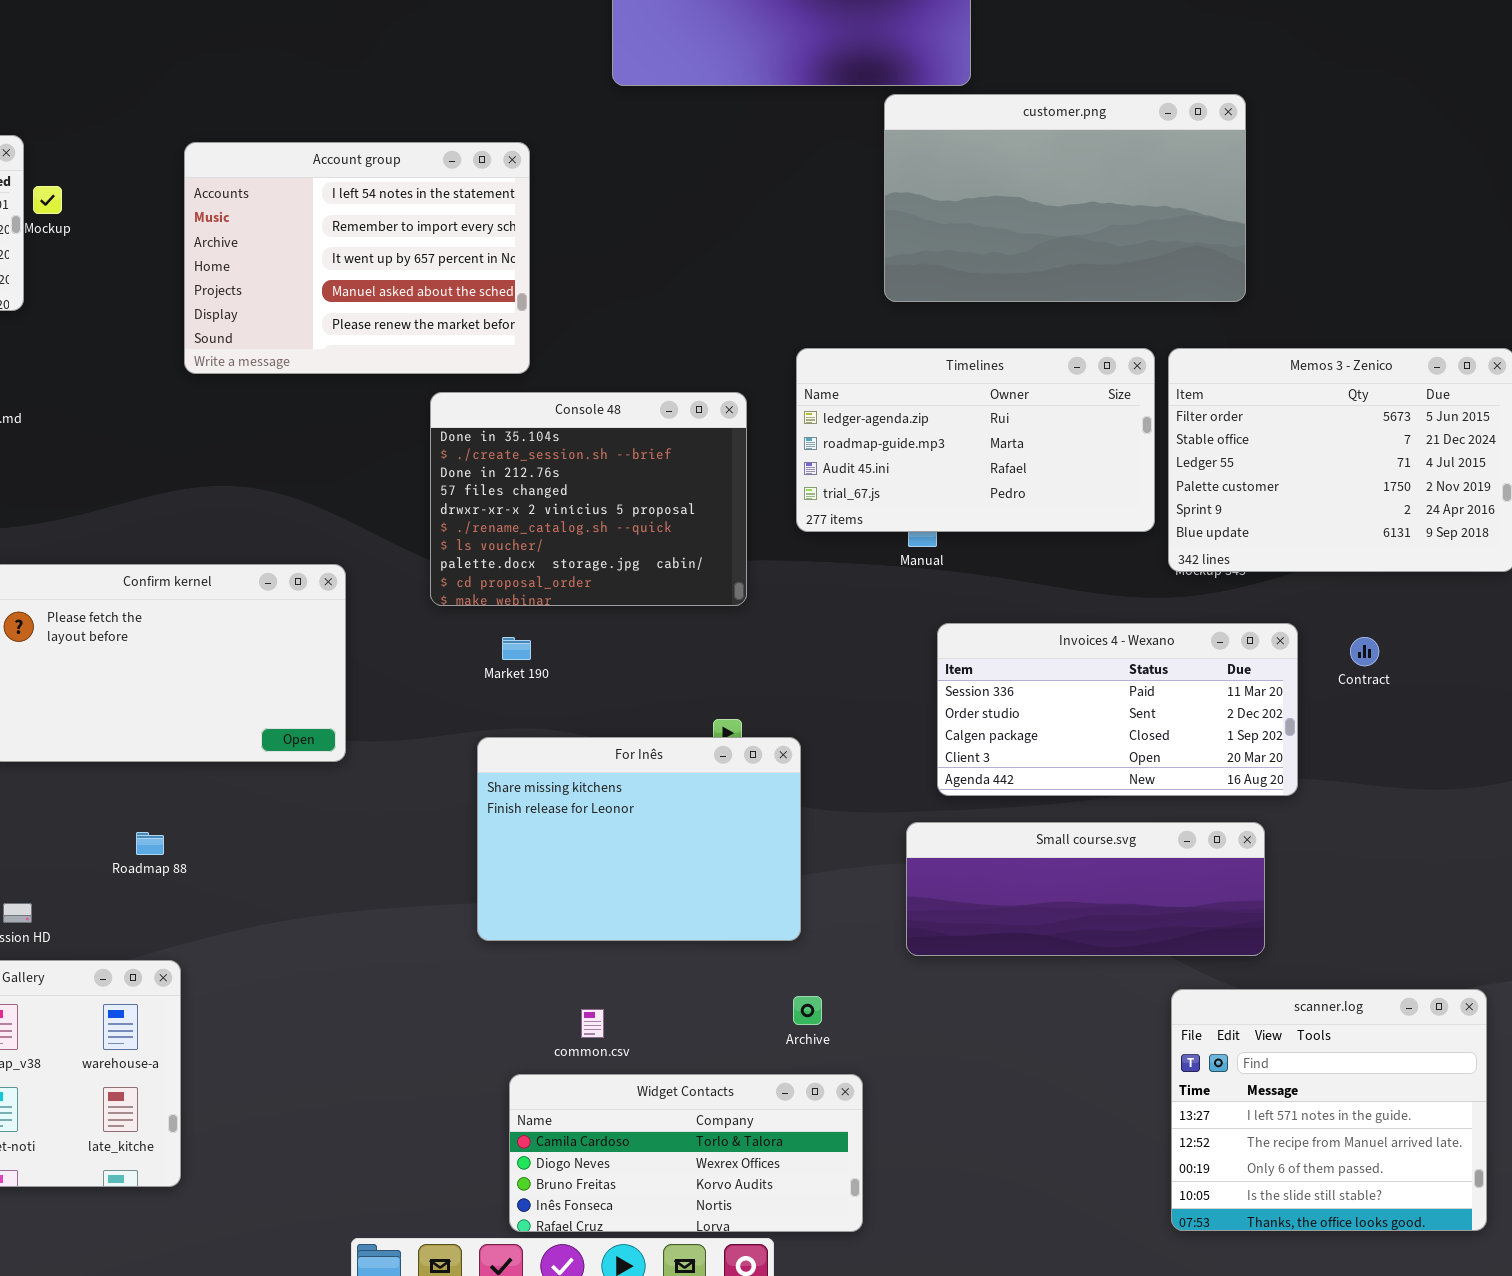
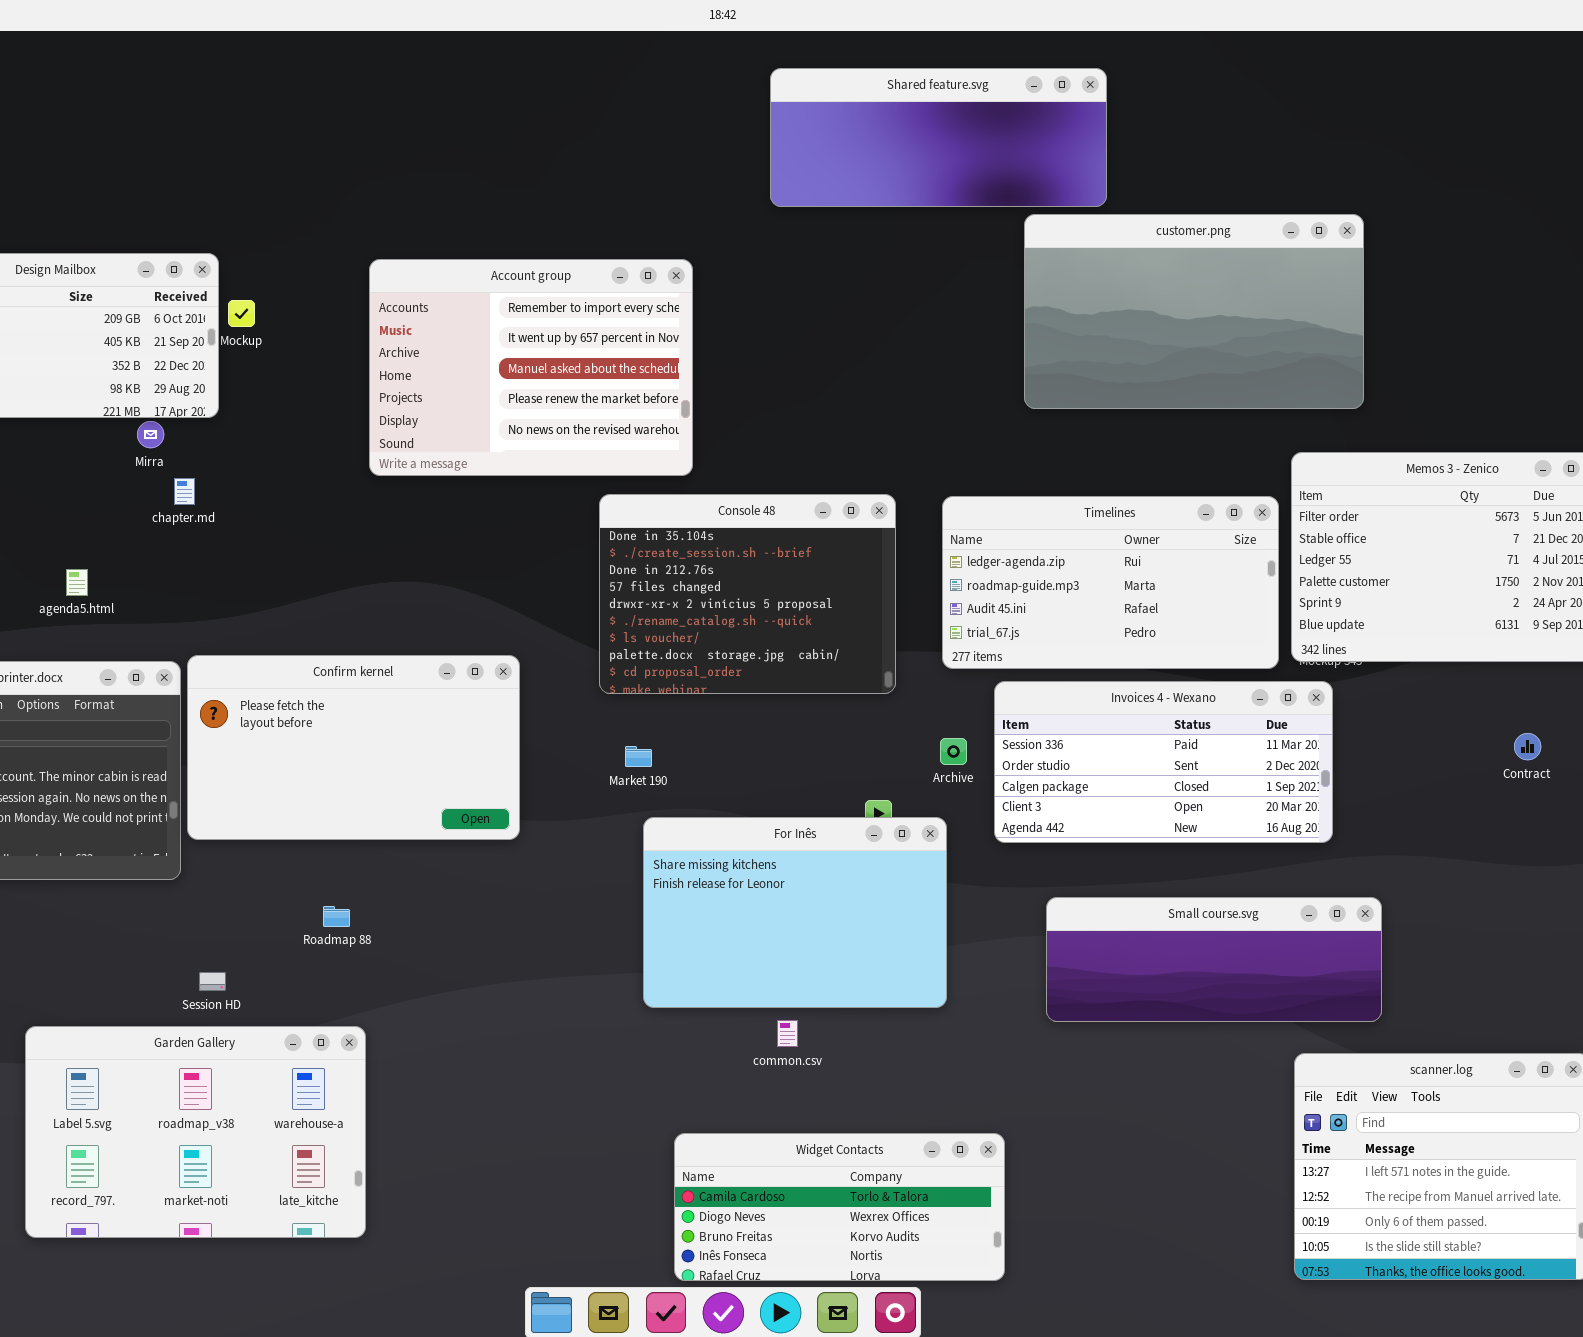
Account group: [184,142,530,374] -> [369,259,693,476], scrolled down 1 row
Timelines: [796,348,1155,532] -> [942,496,1279,669], moved
Invoices 4 - Wexano: [937,623,1298,796] -> [994,681,1333,843], moved
Market 190: [502,637,531,660] -> [625,746,652,767], moved
Contract: [1350,637,1379,666] -> [1514,733,1541,760], moved
Archive: [793,996,822,1025] -> [940,738,967,765], moved
common.csv: [581,1009,604,1038] -> [777,1020,798,1047], moved

